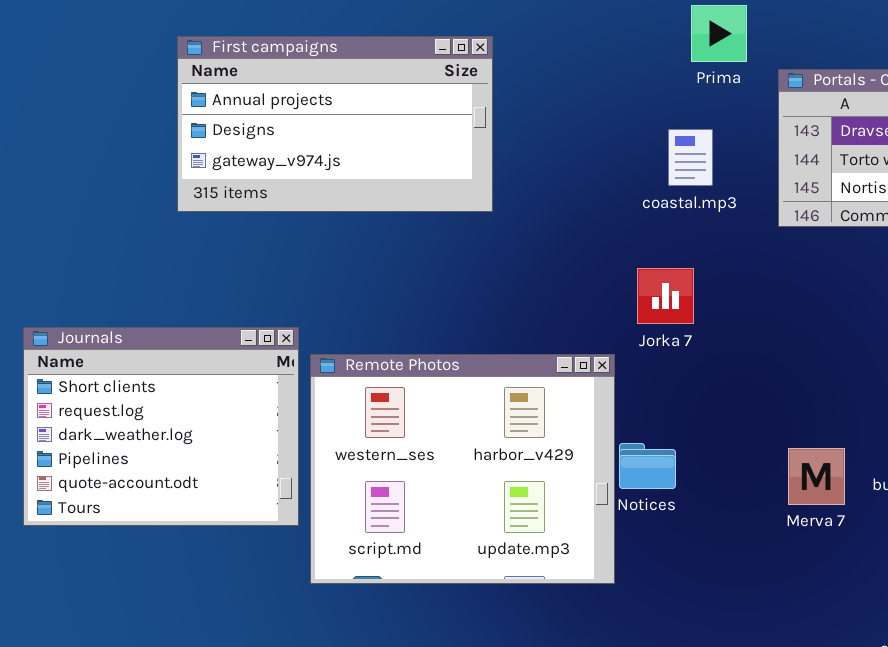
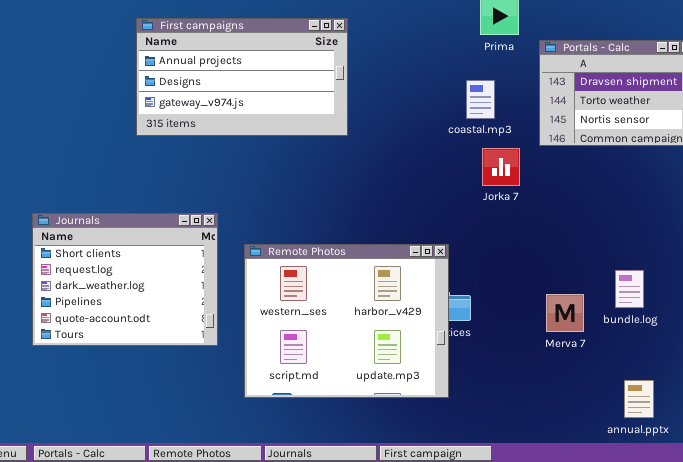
Jorka 7: [637,268,694,324] -> [482,148,520,186], moved
Remote Photos: [310,354,615,584] -> [244,244,449,398], moved

